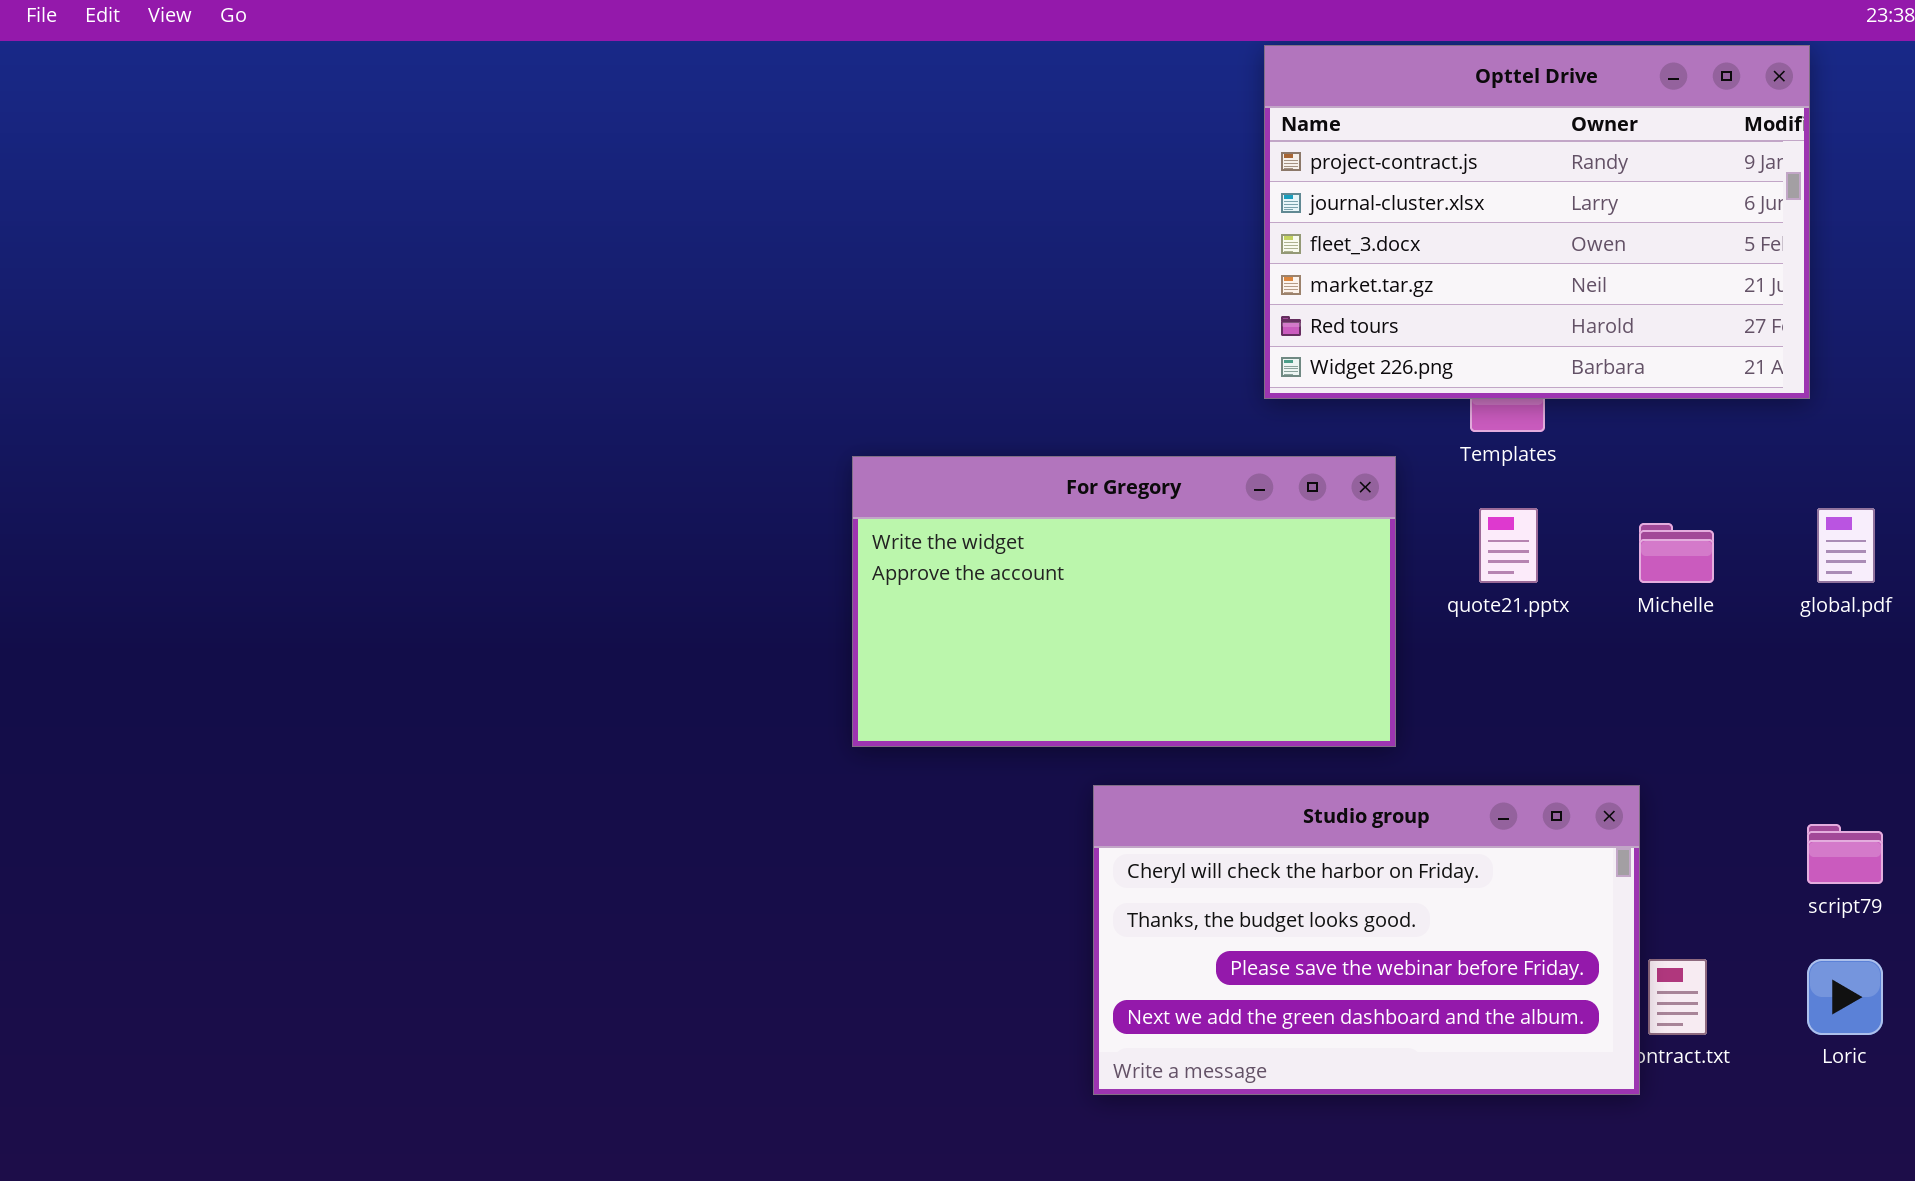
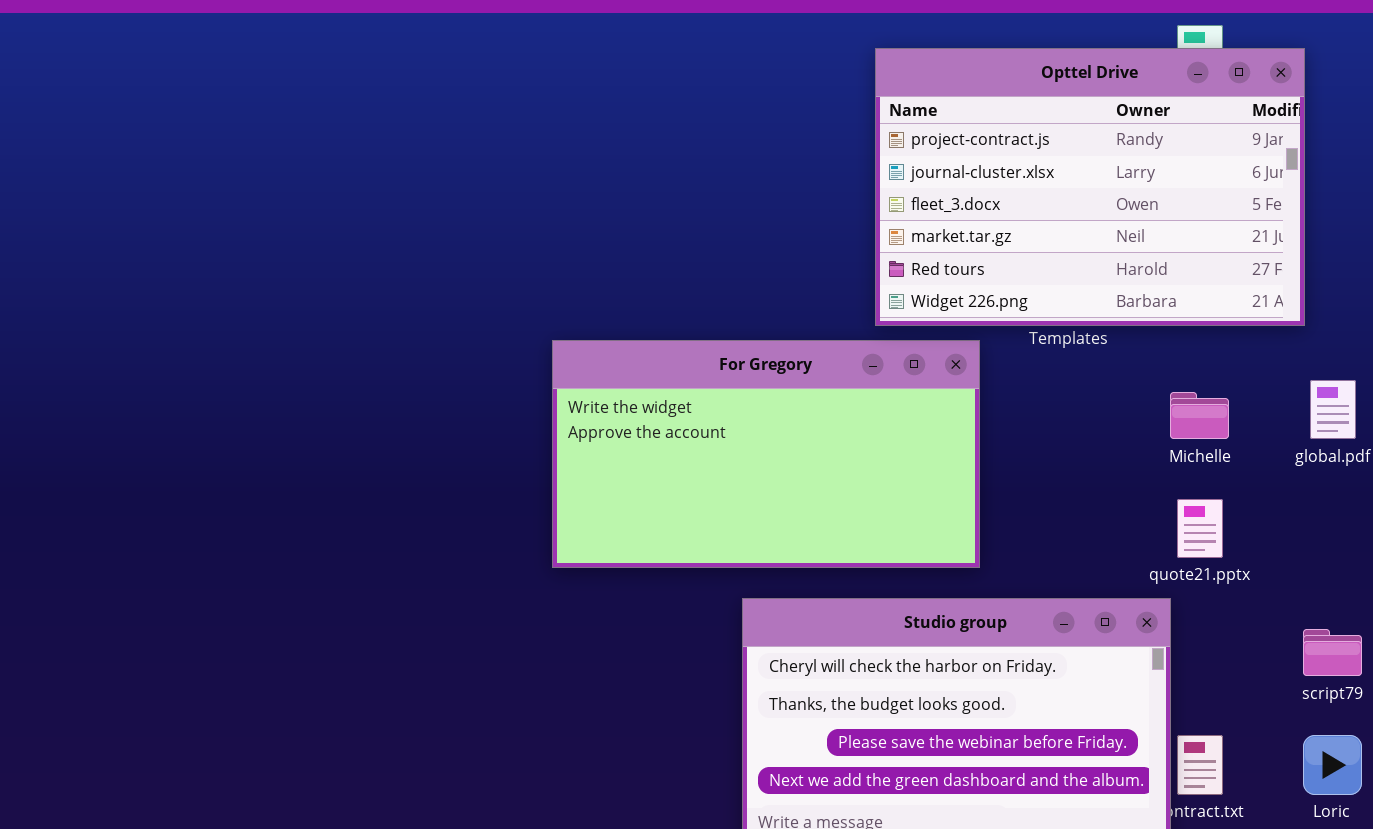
Opttel Drive: [1264,45,1810,399] -> [875,48,1305,326], moved
quote21.pptx: [1479,508,1538,583] -> [1177,499,1223,558], moved

